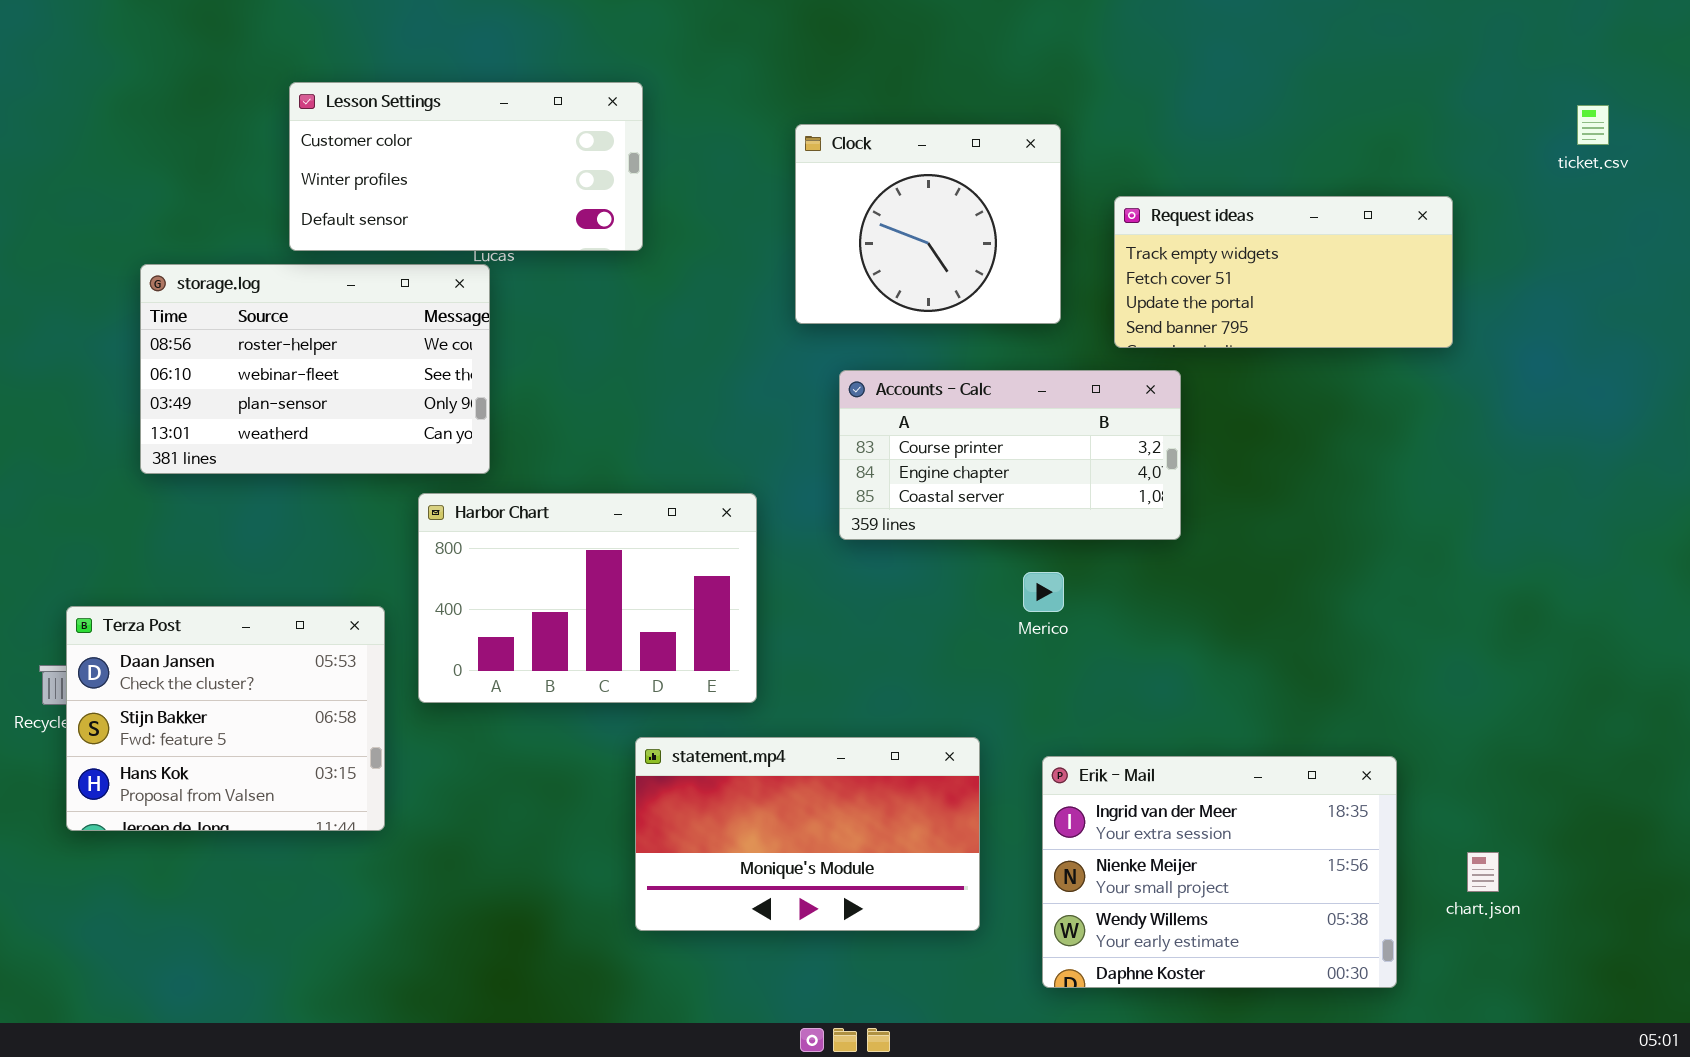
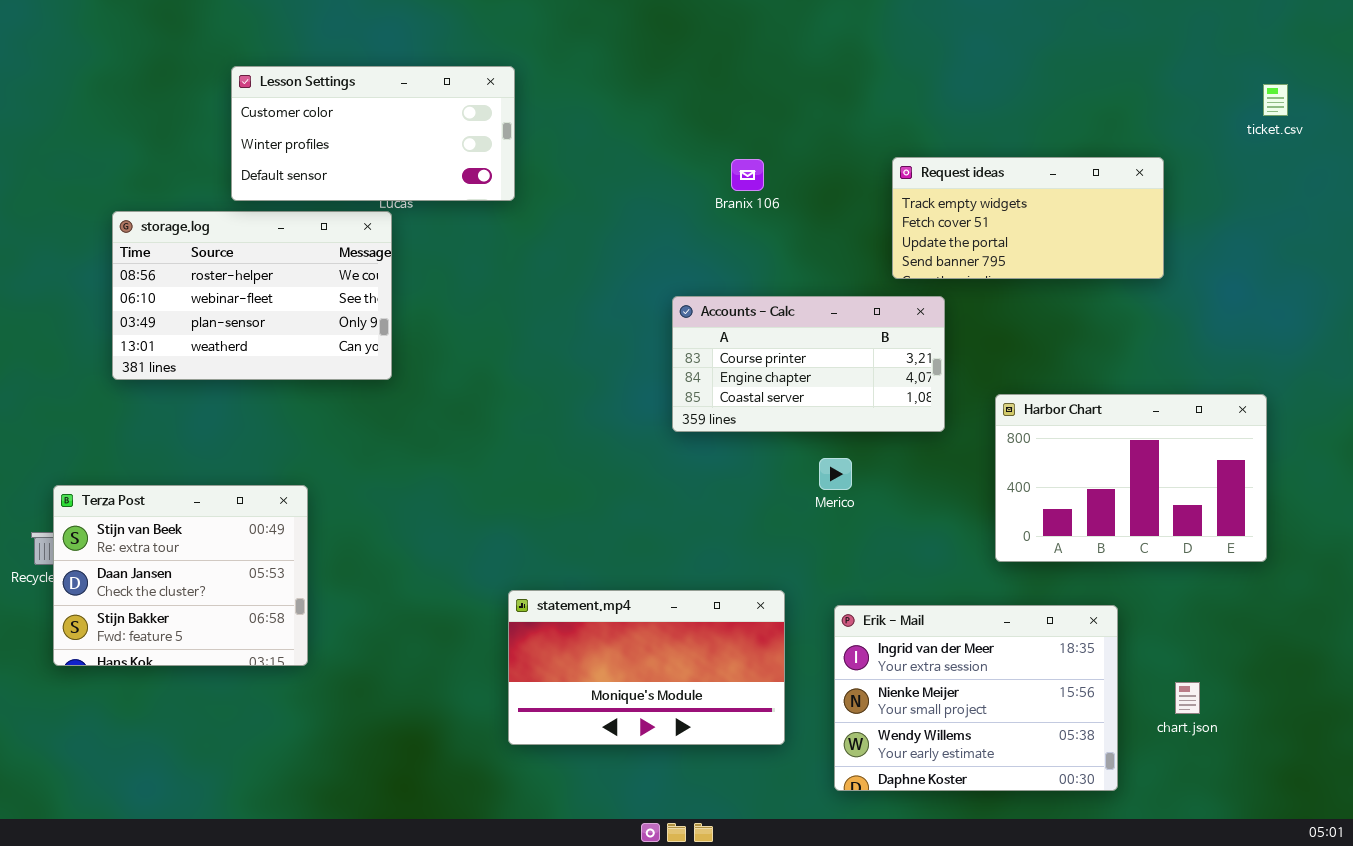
Clock: [795,124,1061,324] -> none, closed
Harbor Chart: [418,493,757,703] -> [995,394,1267,562], moved
Terza Post: [66,606,385,831] -> [53,485,308,666], scrolled up 1 row

